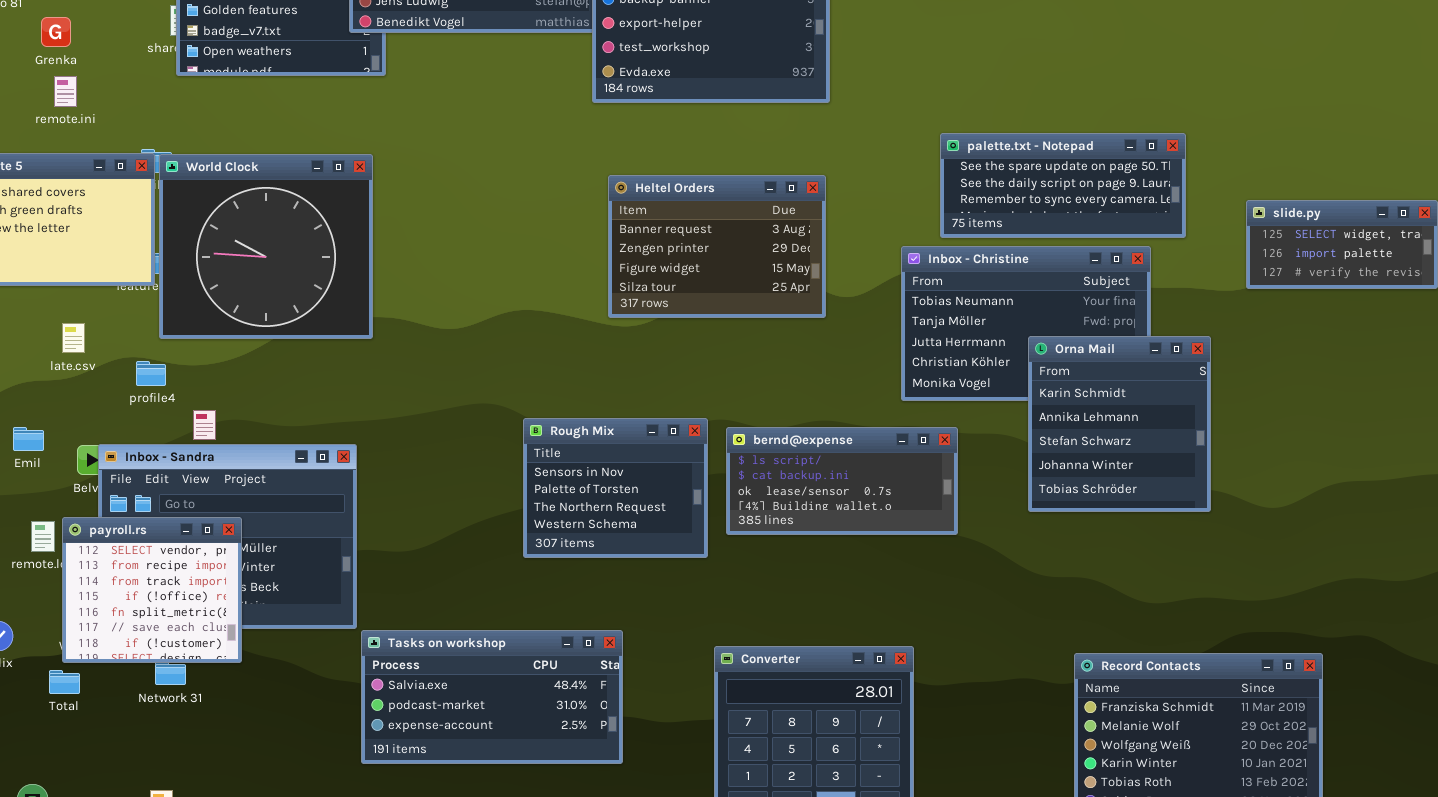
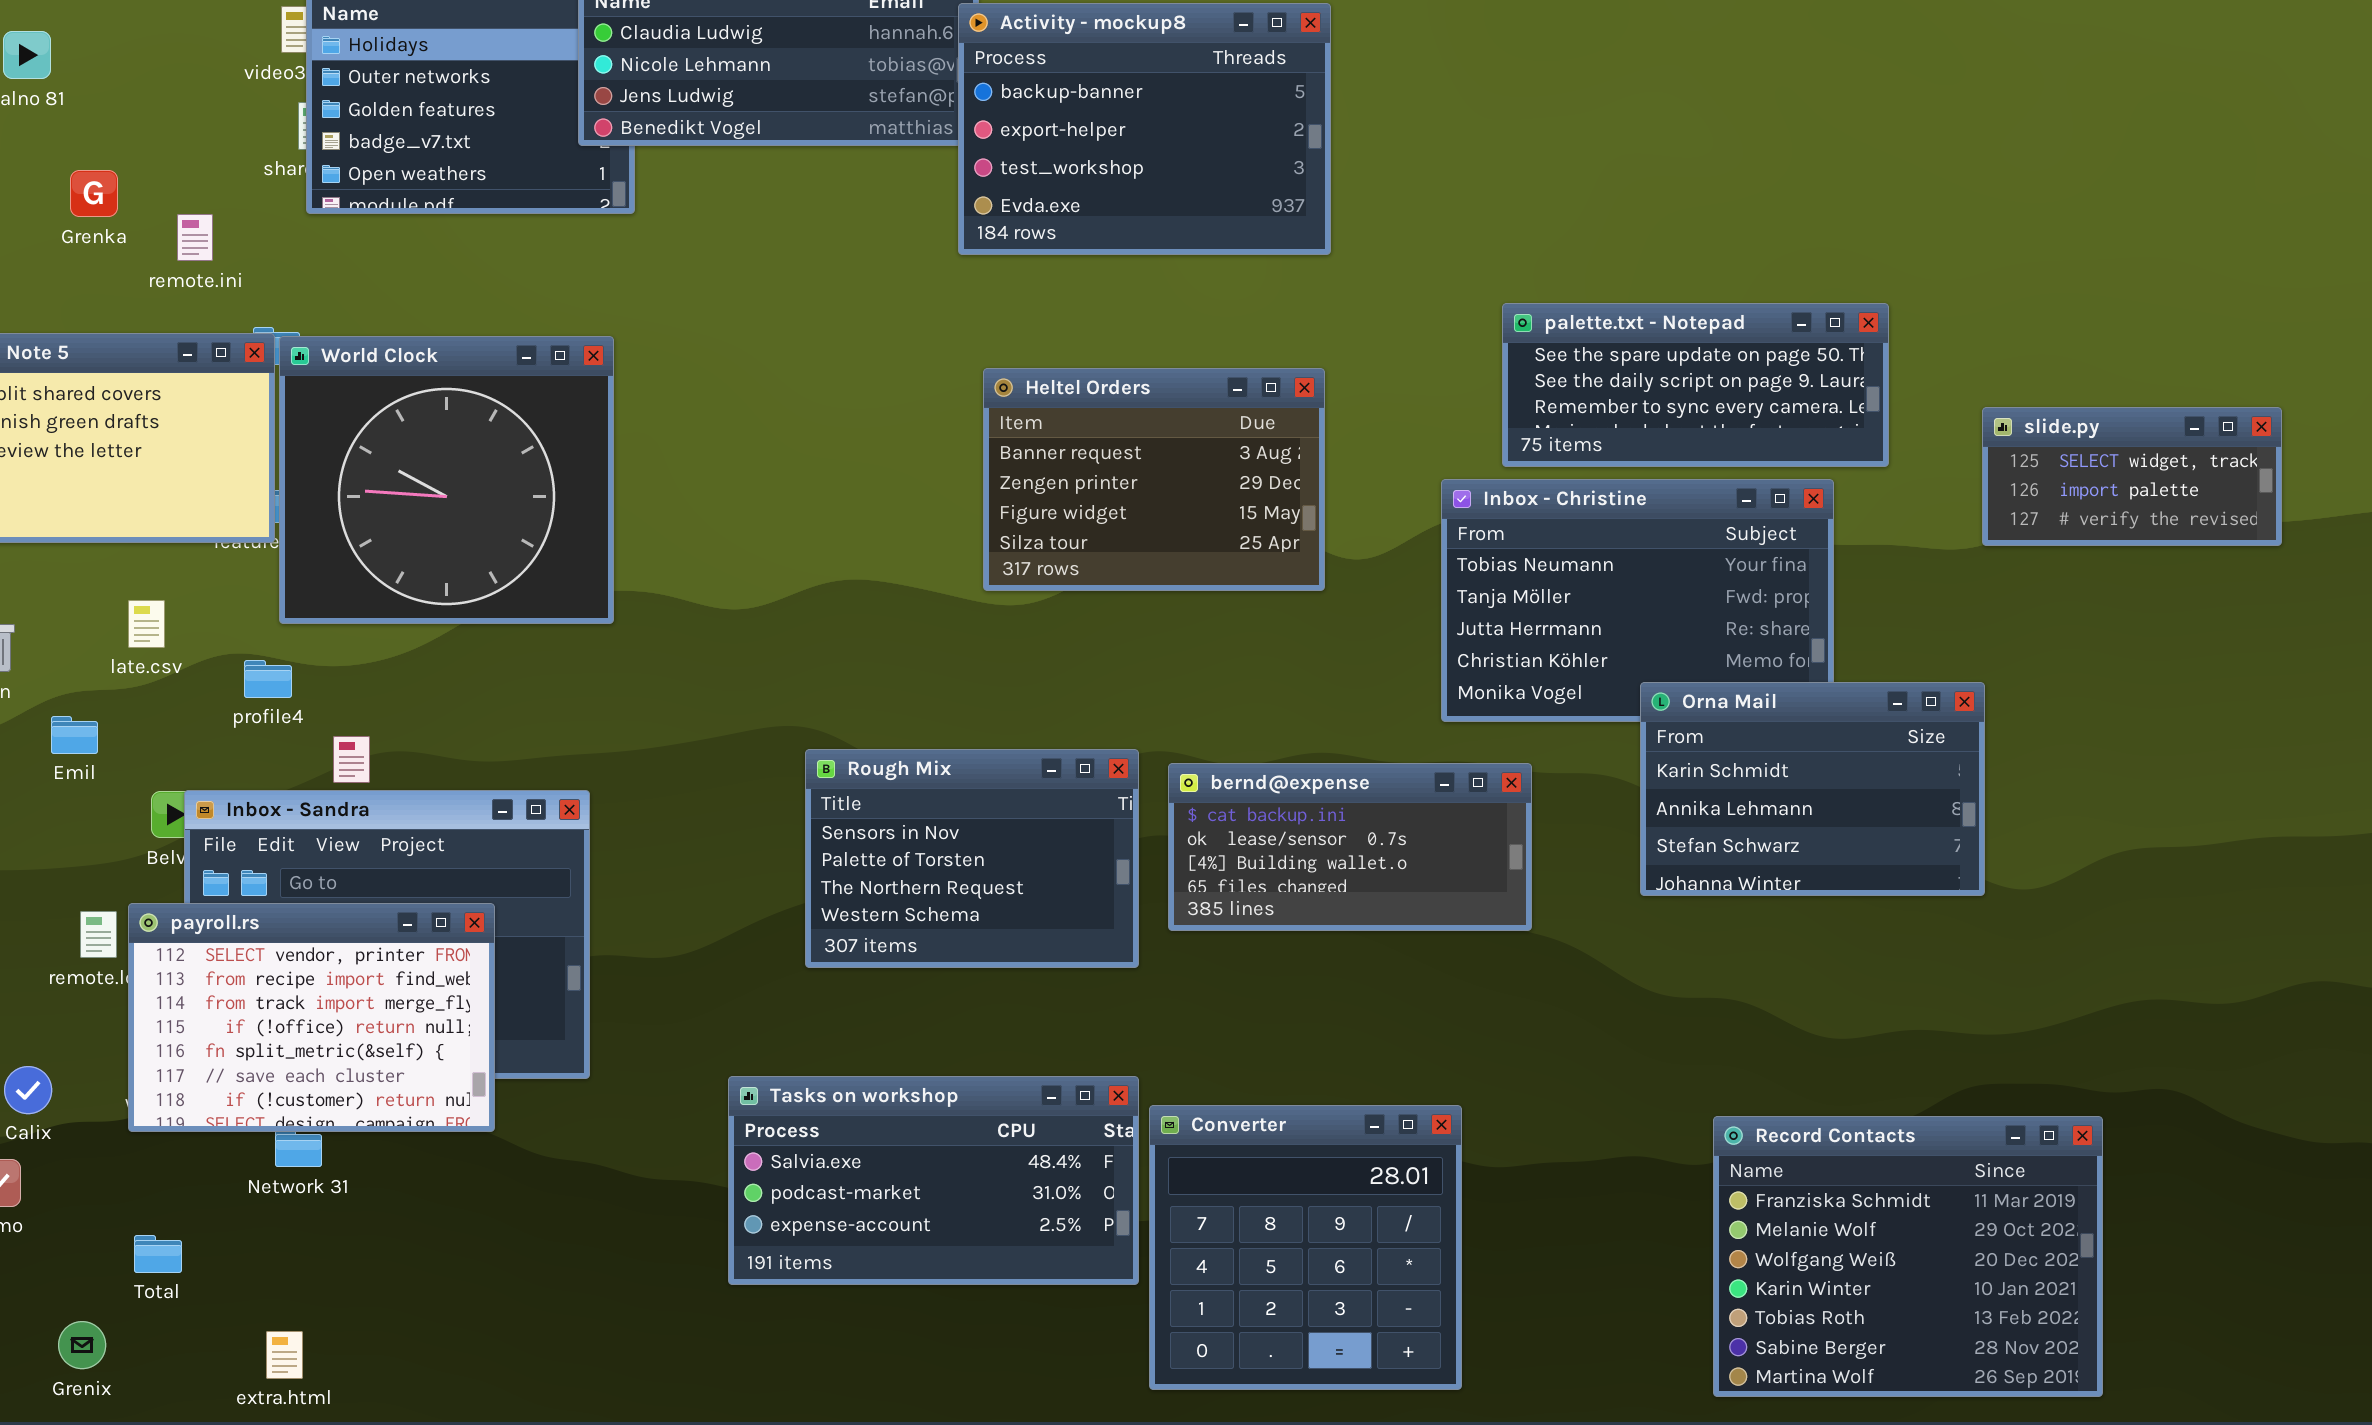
Grenka: [41,17,71,47] -> [70,170,118,217], moved
remote.ini: [54,76,77,107] -> [177,214,213,261], moved
Orna Mail: [1028,336,1211,512] -> [1640,682,1985,896], resized
Rough Mix: [523,418,708,558] -> [805,749,1139,968], resized
Emil: [13,427,44,451] -> [51,716,98,754], moved
bernd@expense: [726,427,958,535] -> [1168,763,1532,931], scrolled down 1 row
payroll.rs: [62,517,242,663] -> [128,903,495,1132], resized
Tasks on workshop: [361,630,623,764] -> [728,1076,1139,1285], moved
Total: [49,670,80,694] -> [134,1235,182,1273], moved

